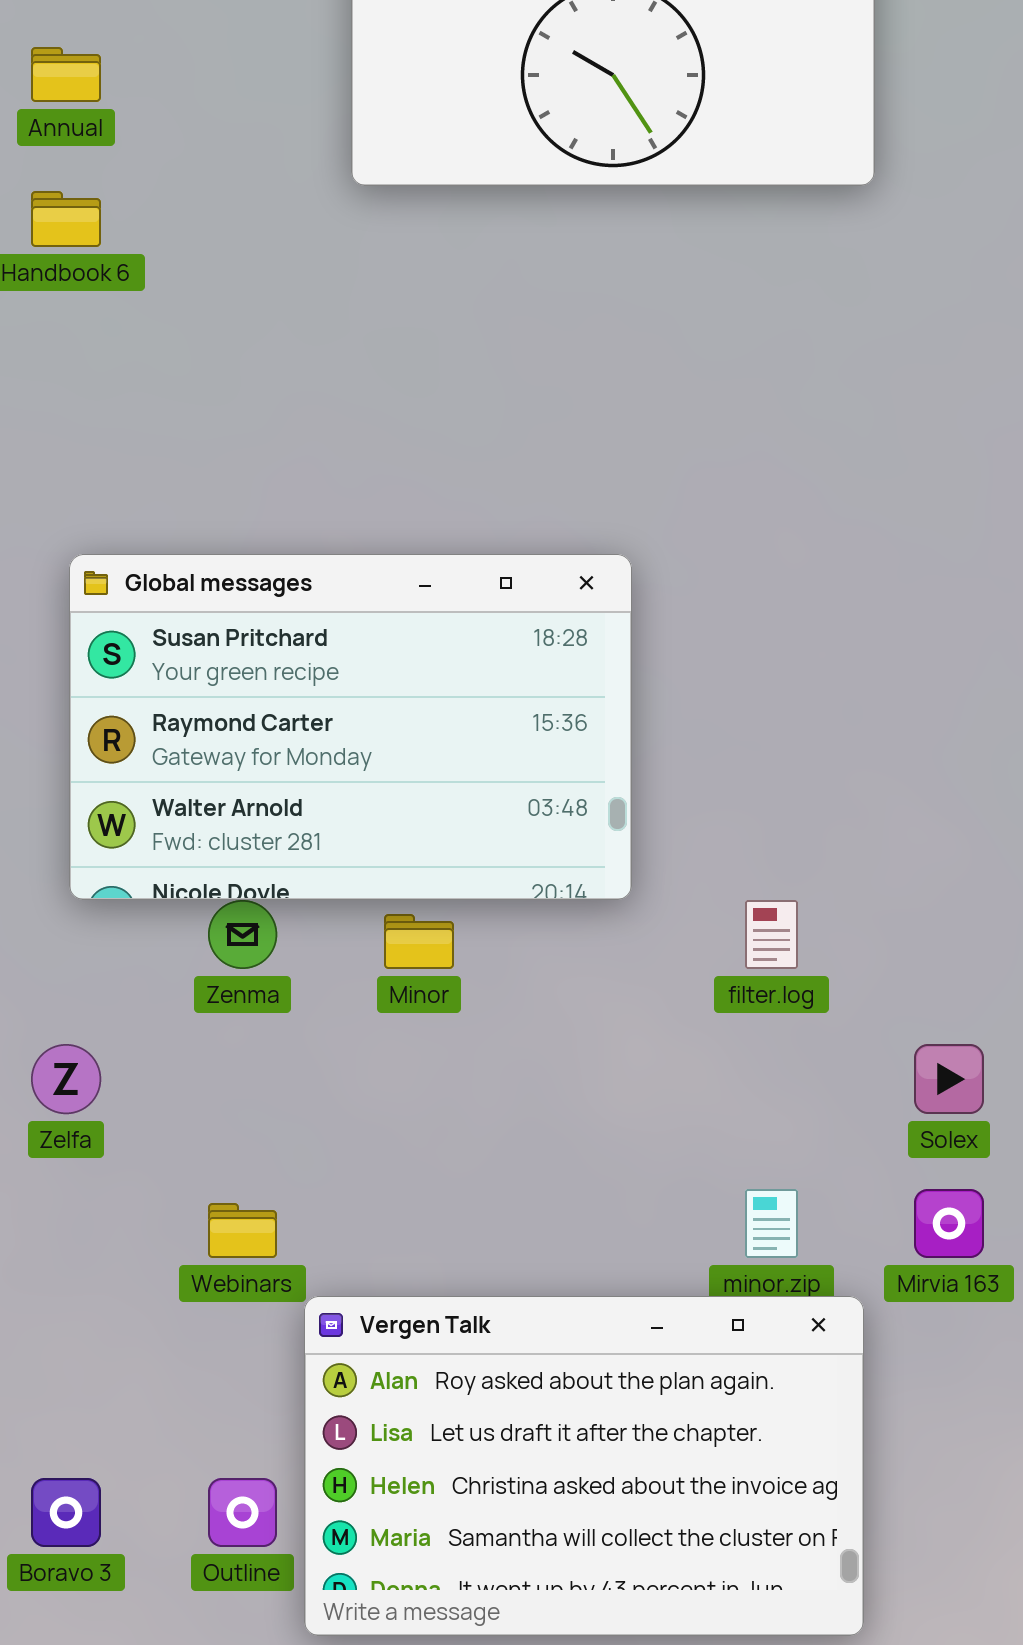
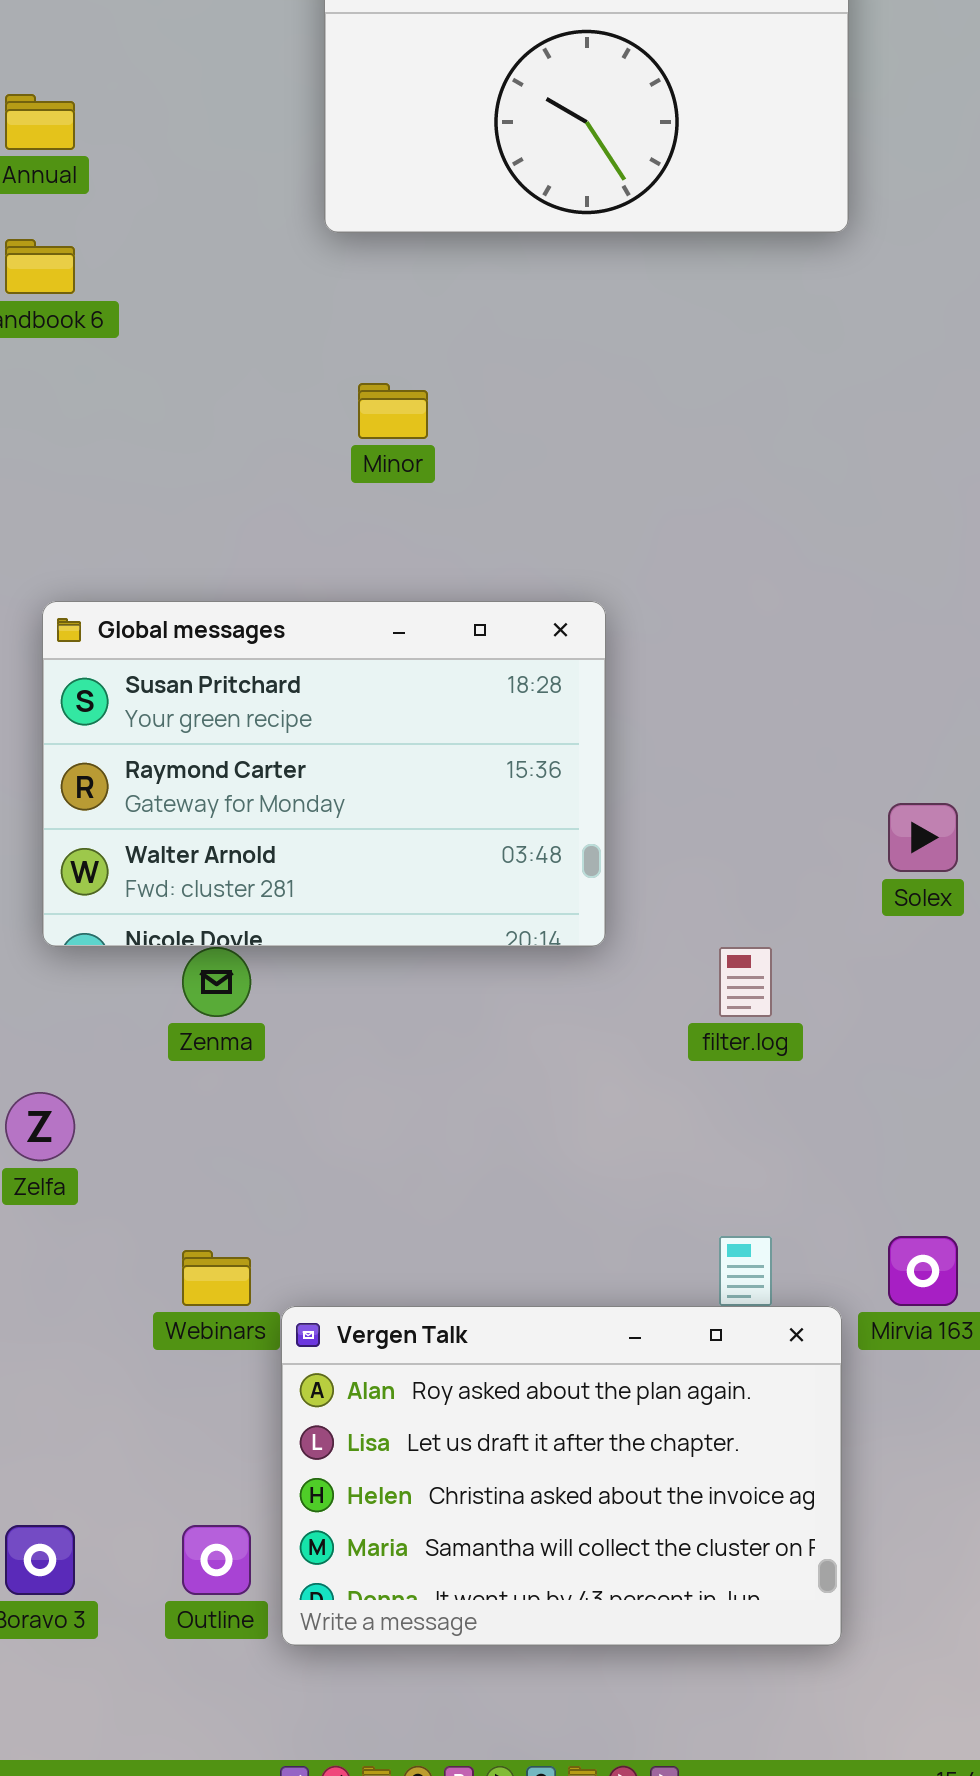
Minor: [384,914,454,969] -> [358,383,428,439], moved
Solex: [914,1044,984,1114] -> [888,803,958,872], moved
Vergen Talk: [304,1296,864,1636] -> [281,1306,842,1646], moved

